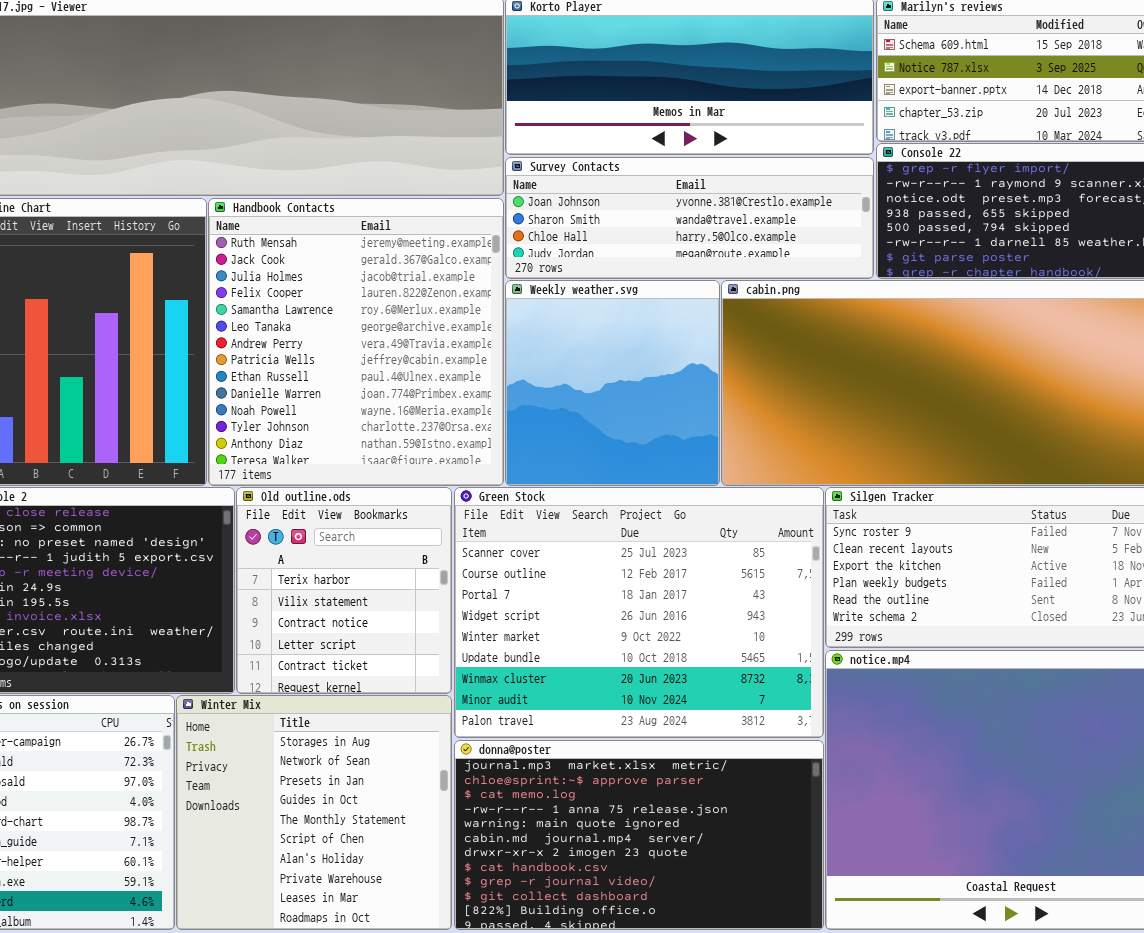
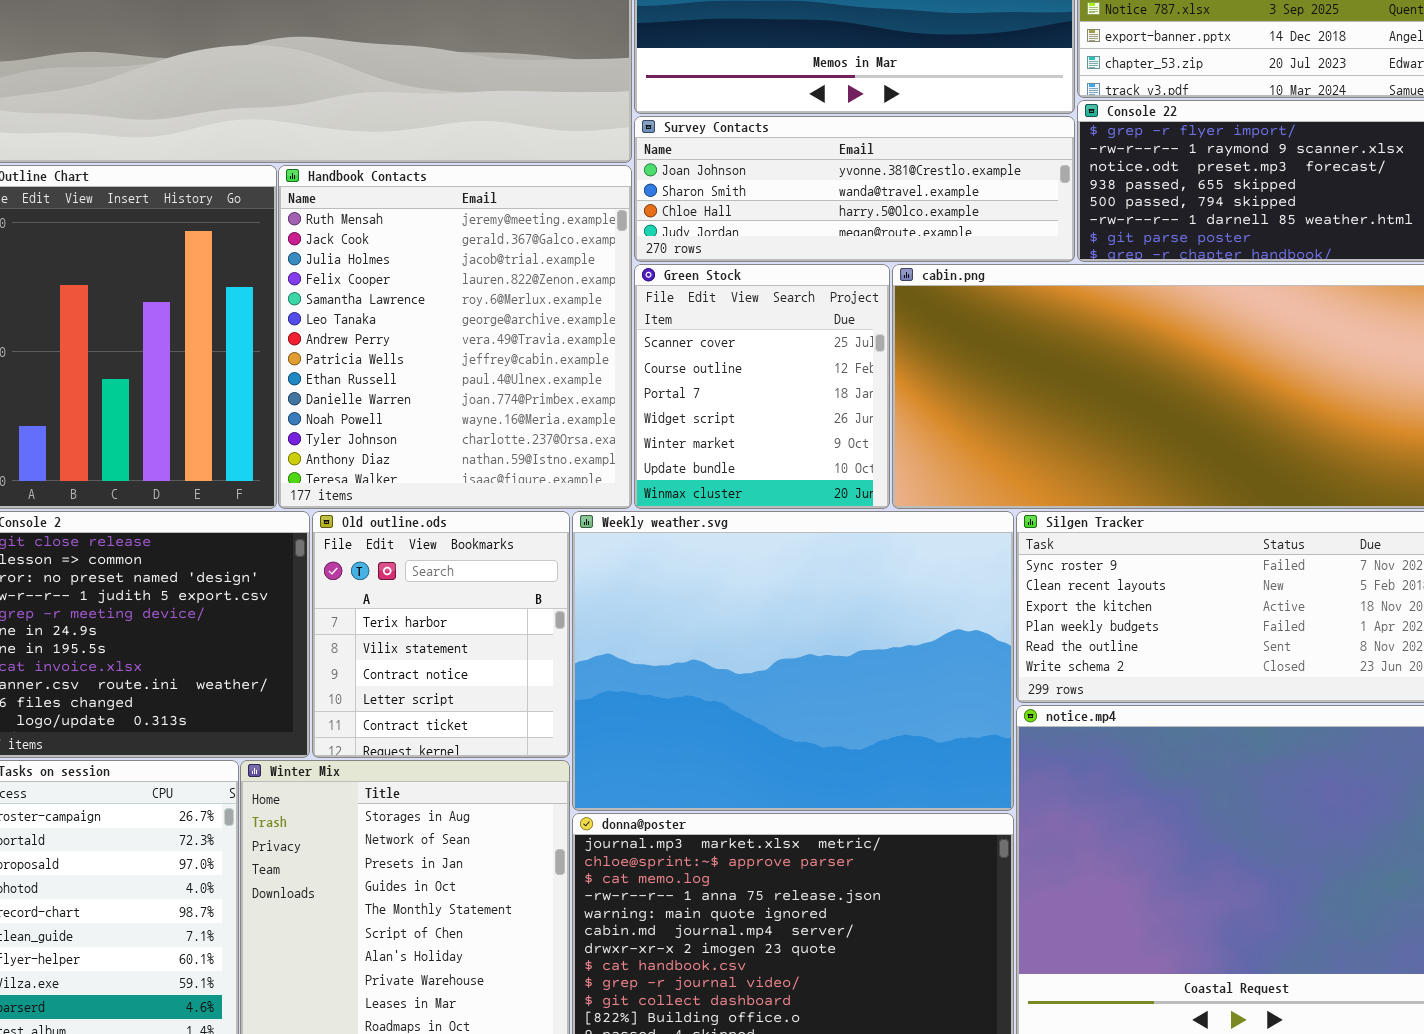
Weekly weather.svg: [505,280,720,486] -> [572,511,1014,811], moved, resized
Green Stock: [454,487,824,738] -> [634,264,890,509], moved, resized

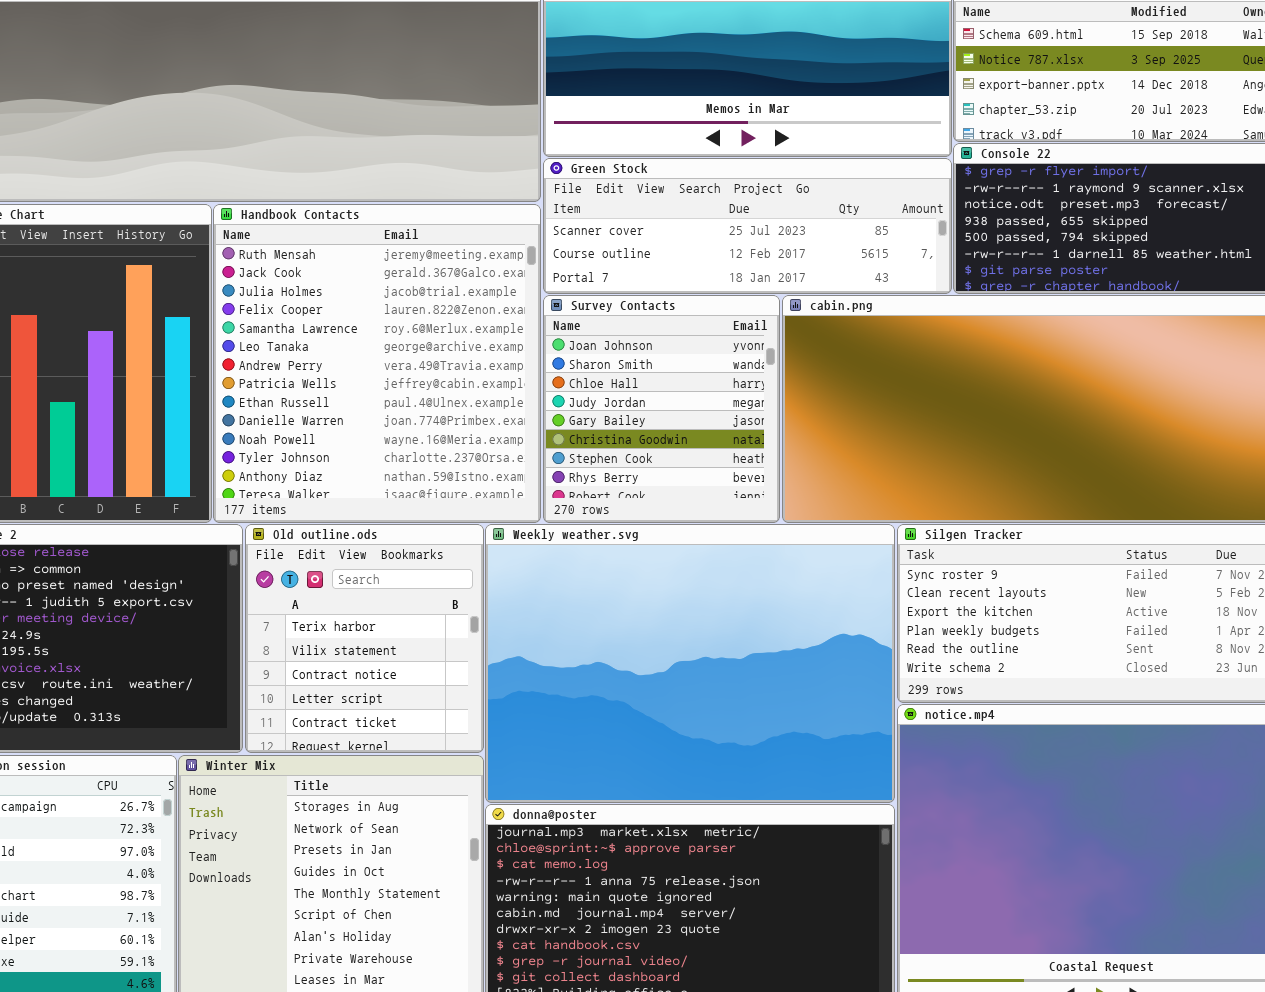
Survey Contacts: [634,116,1075,262] -> [543,295,780,523], moved, resized
Green Stock: [634,264,890,509] -> [543,158,952,294], moved, resized

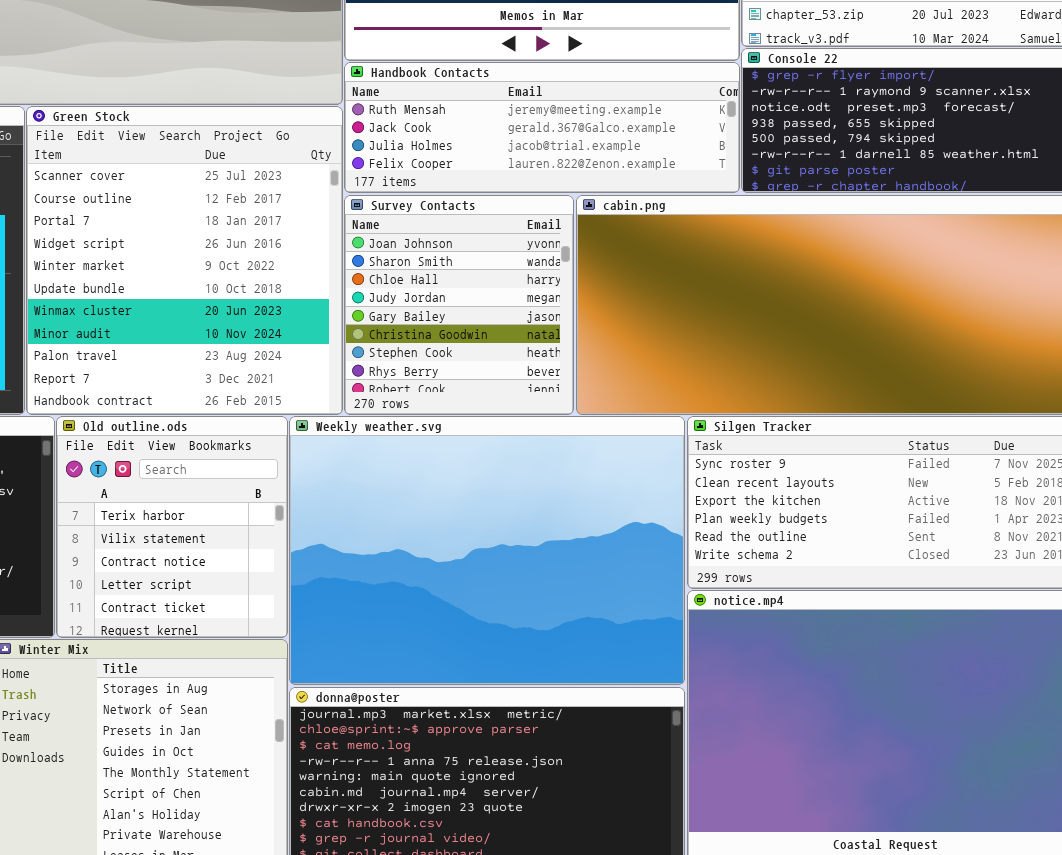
Green Stock: [543,158,952,294] -> [26,106,343,415], moved, resized
Handbook Contacts: [213,204,541,523] -> [344,62,740,193], moved, resized

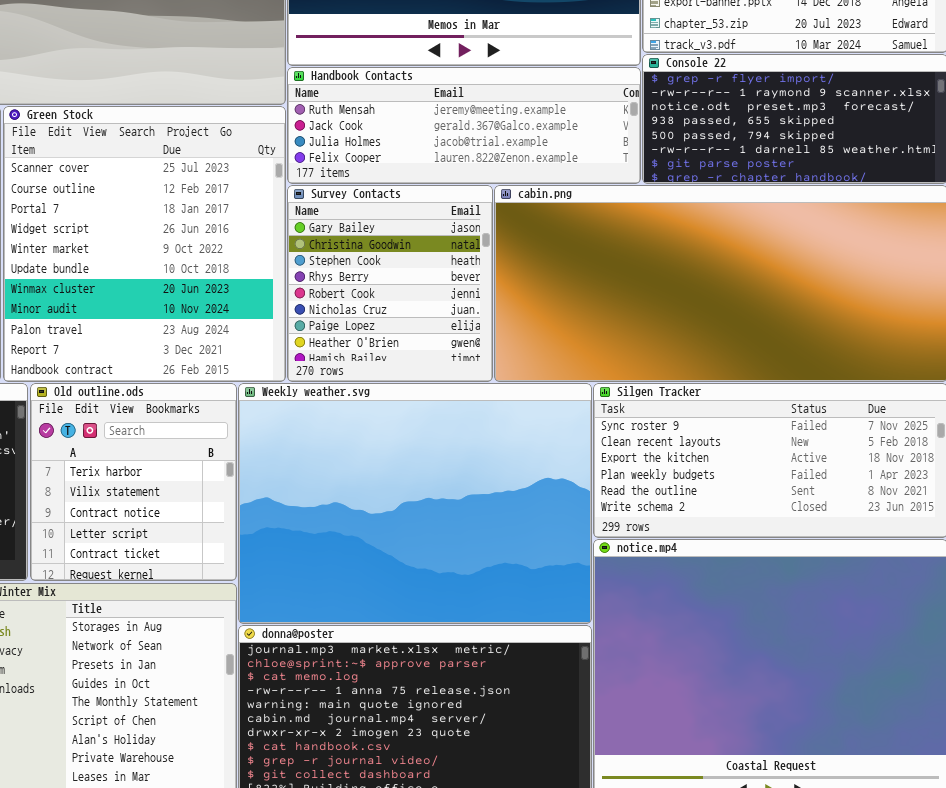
Survey Contacts: [344,195,574,415] -> [287,185,493,382], scrolled down 4 rows

